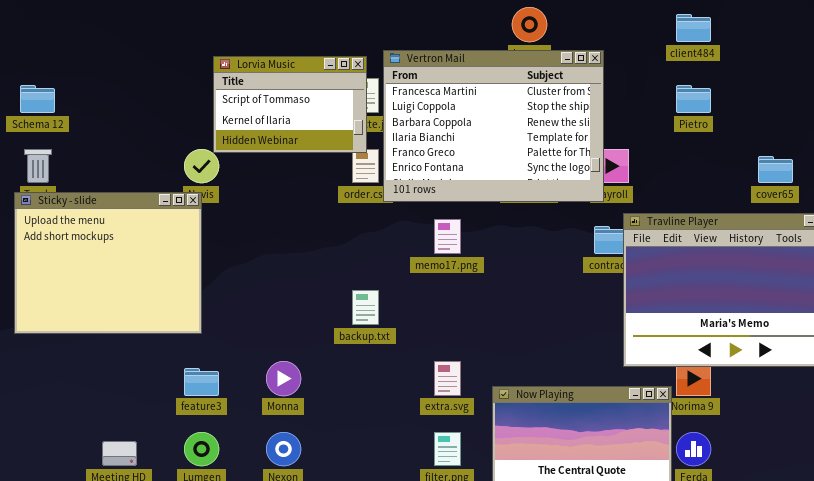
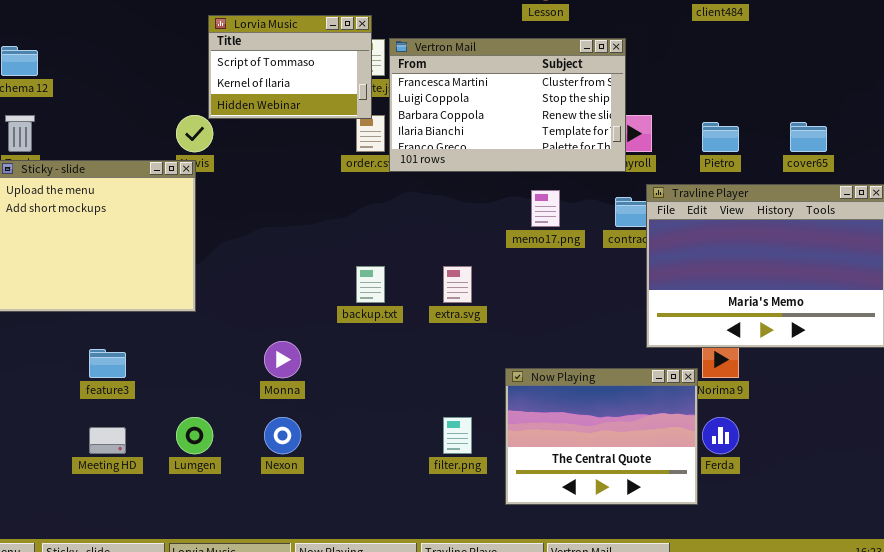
Vertron Mail: [383,50,604,202] -> [389,38,626,172], resized
Pietro: [676,85,711,113] -> [702,122,739,152], moved
memo17.png: [434,219,461,254] -> [531,190,560,227], moved
extra.svg: [434,361,461,396] -> [443,266,472,303], moved
feature3: [184,368,219,396] -> [89,349,126,378], moved

